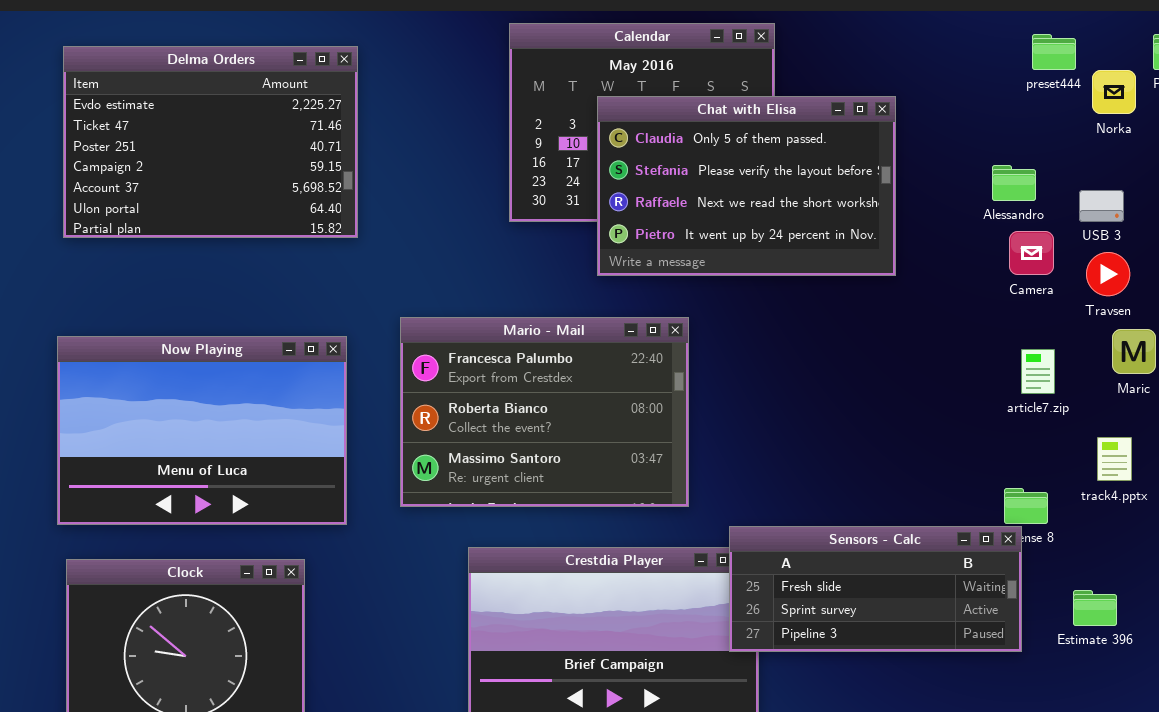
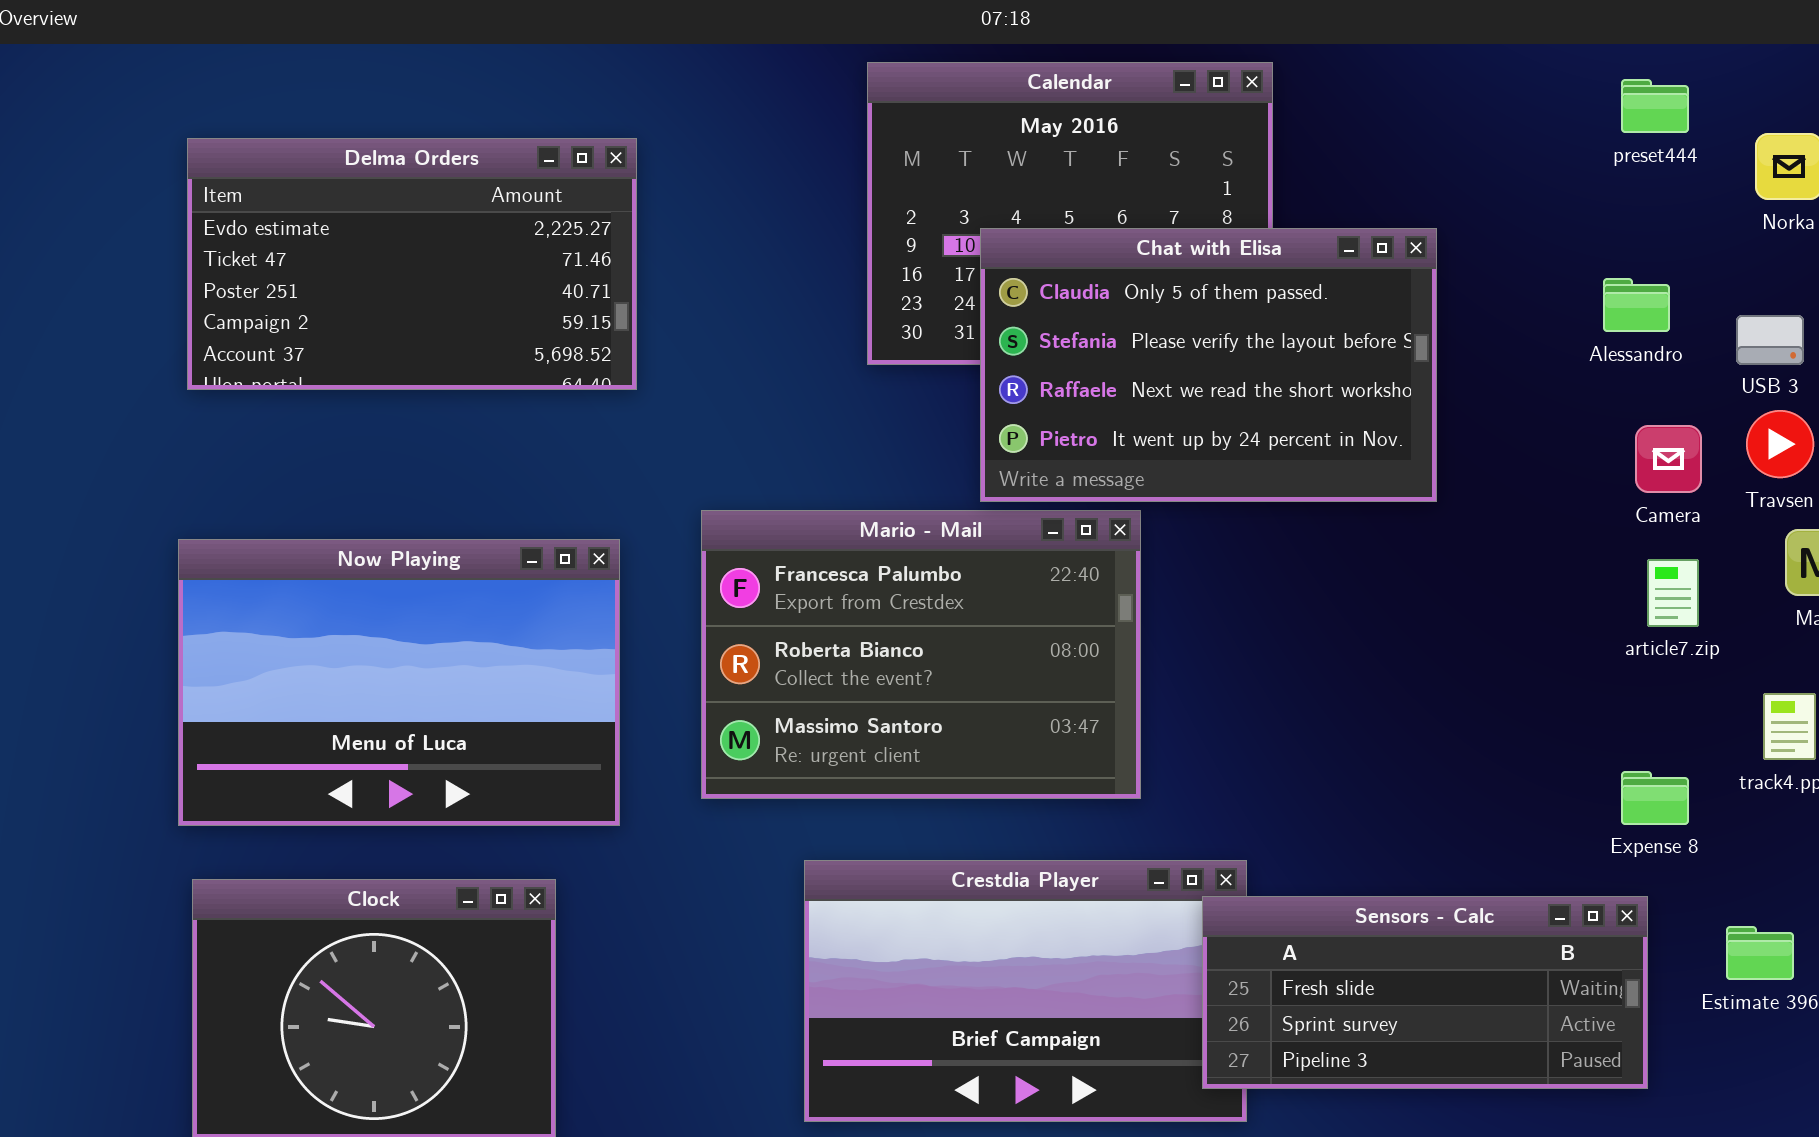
preset444: [1032,34,1076,70] -> [1621,79,1689,133], moved
Delma Orders: [63,46,358,238] -> [187,138,637,390], resized
Chat with Elisa: [597,96,896,276] -> [980,228,1437,502], moved
Camera: [1009,231,1054,275] -> [1635,425,1702,493], moved
Sensors - Calc: [729,526,1022,652] -> [1202,896,1648,1089], moved

